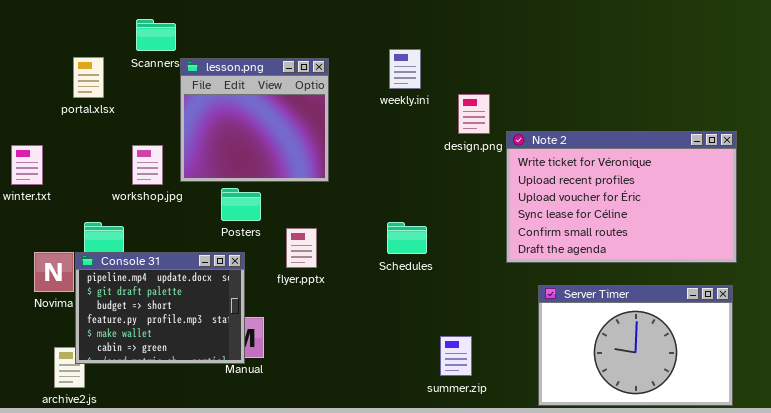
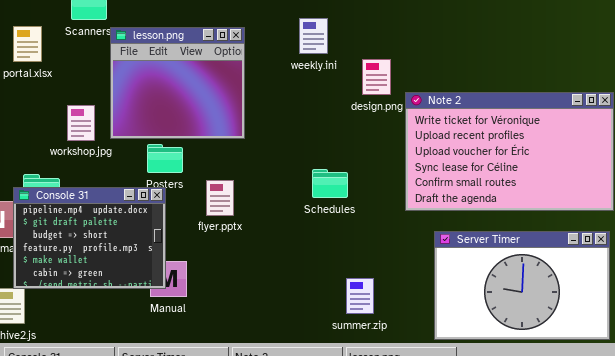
Schedules: [387,222,427,254] -> [312,169,348,198], moved
Console 31: [75,252,245,364] -> [13,187,166,289], moved

